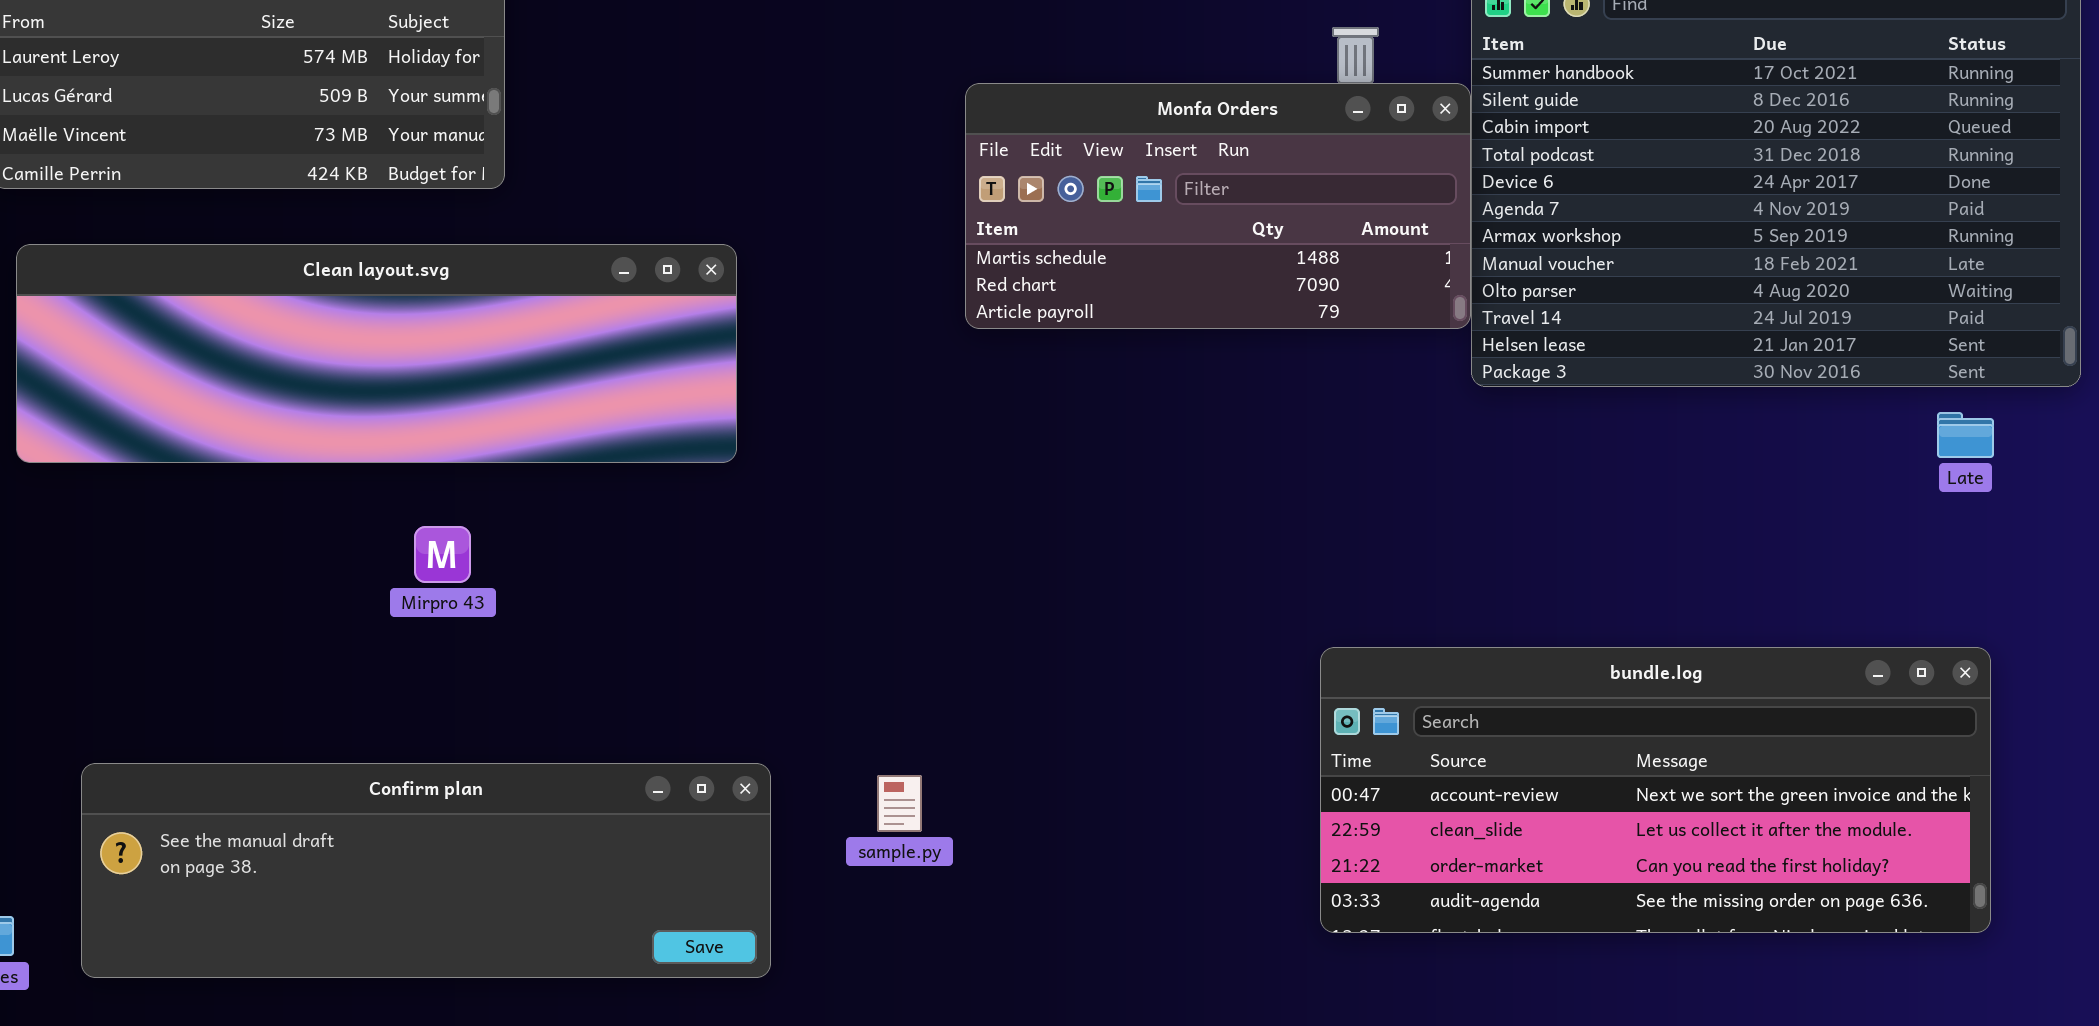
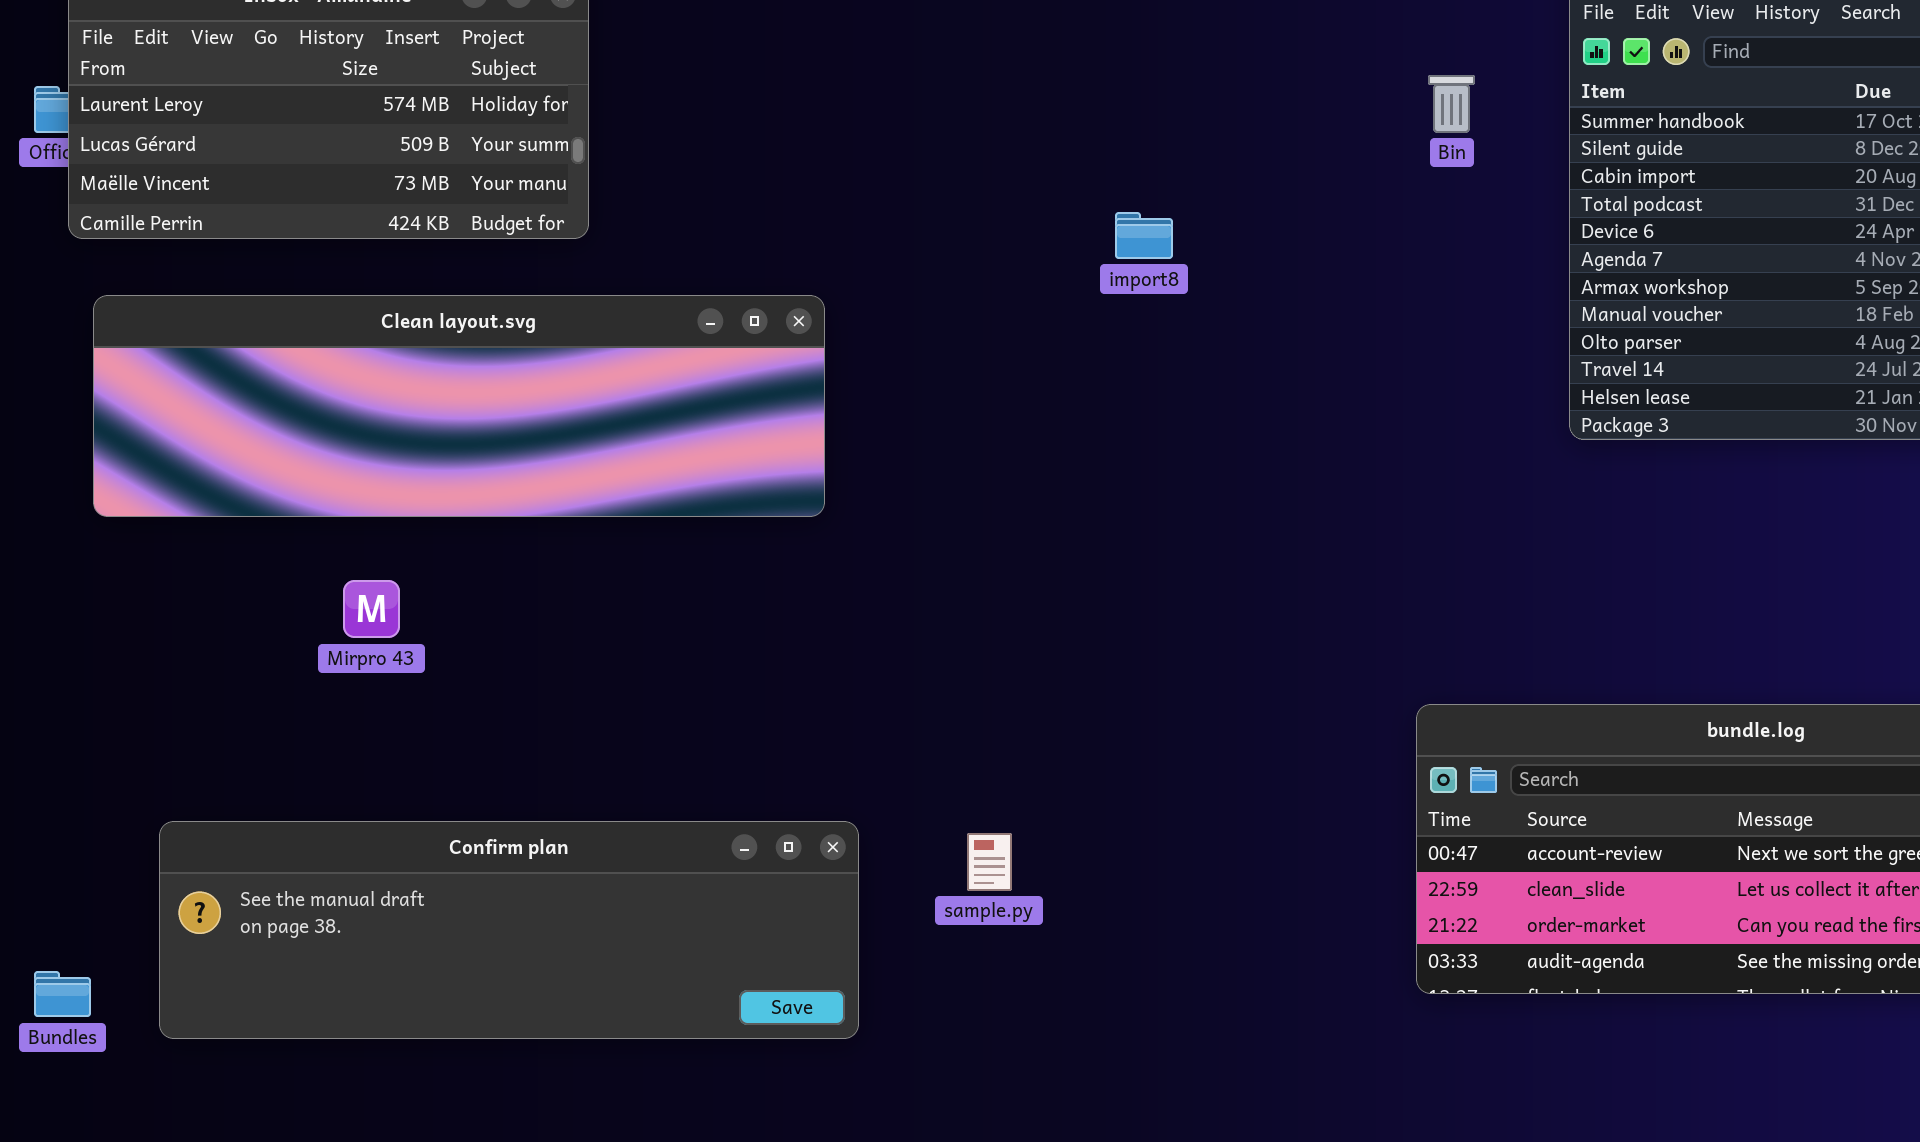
Monfa Orders: [965,83,1471,329] -> none, closed
Mirpro 43: [414,526,471,583] -> [343,580,400,638], moved

